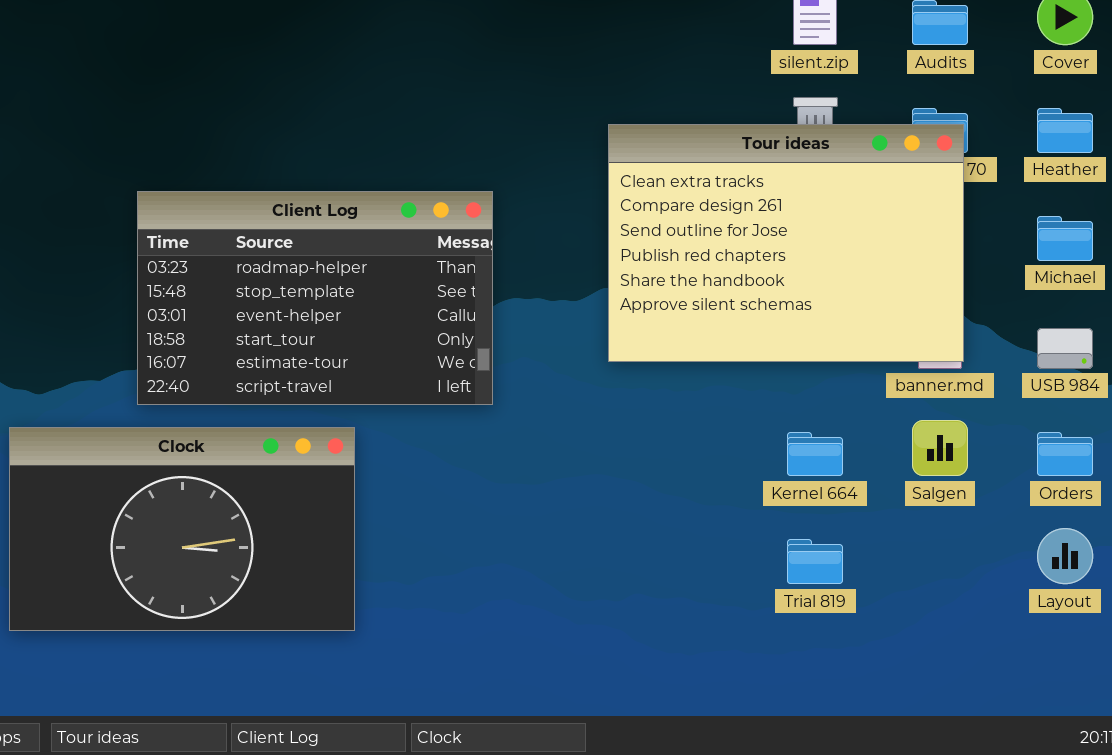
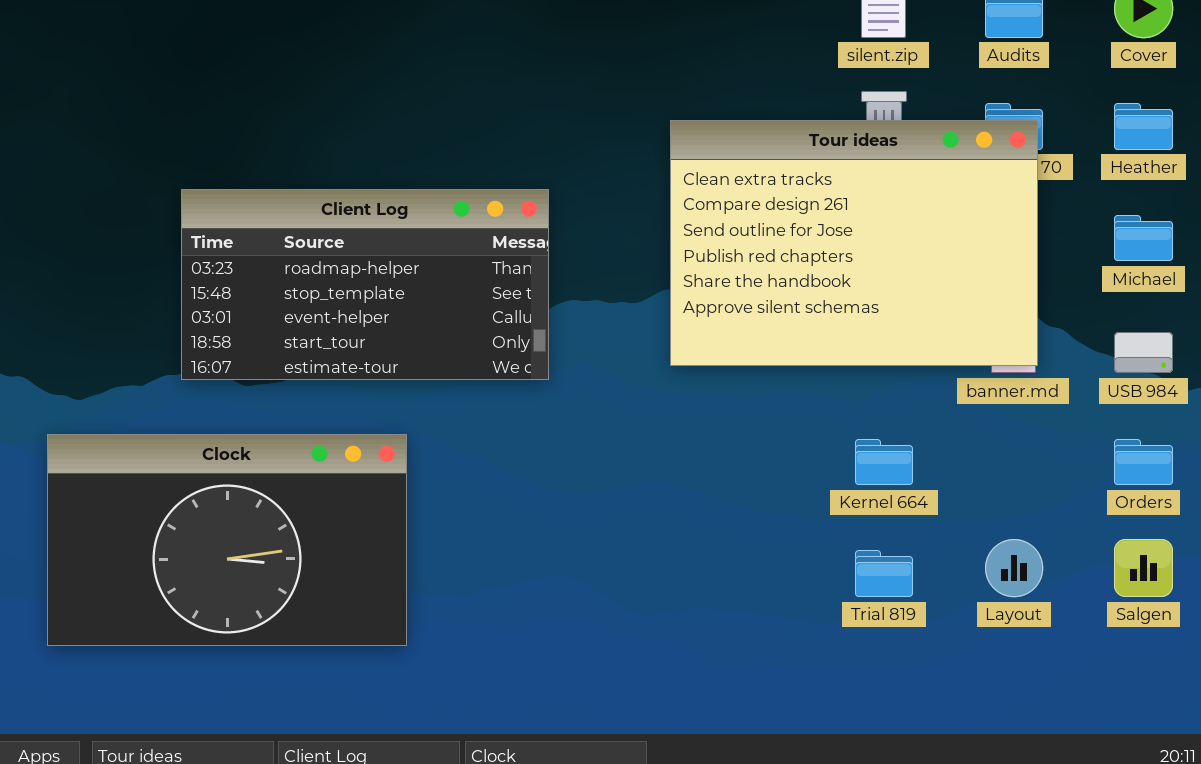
Client Log: [137,191,493,405] -> [181,189,549,380], resized
Salgen: [912,420,968,476] -> [1114,539,1173,597], moved
Layout: [1037,528,1093,584] -> [985,539,1043,597], moved

